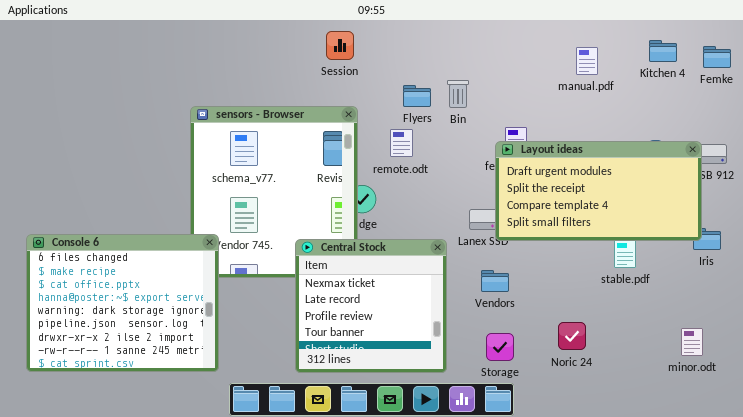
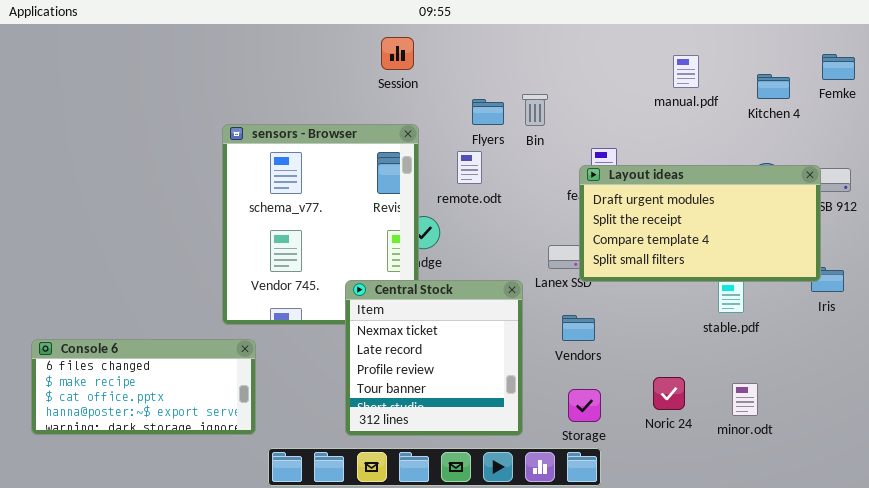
Kitchen 4: [649,40,677,62] -> [757,74,790,99], moved
Console 6: [26,234,219,372] -> [31,339,256,435], resized
minor.odt: [681,328,703,356] -> [732,383,758,416], moved

